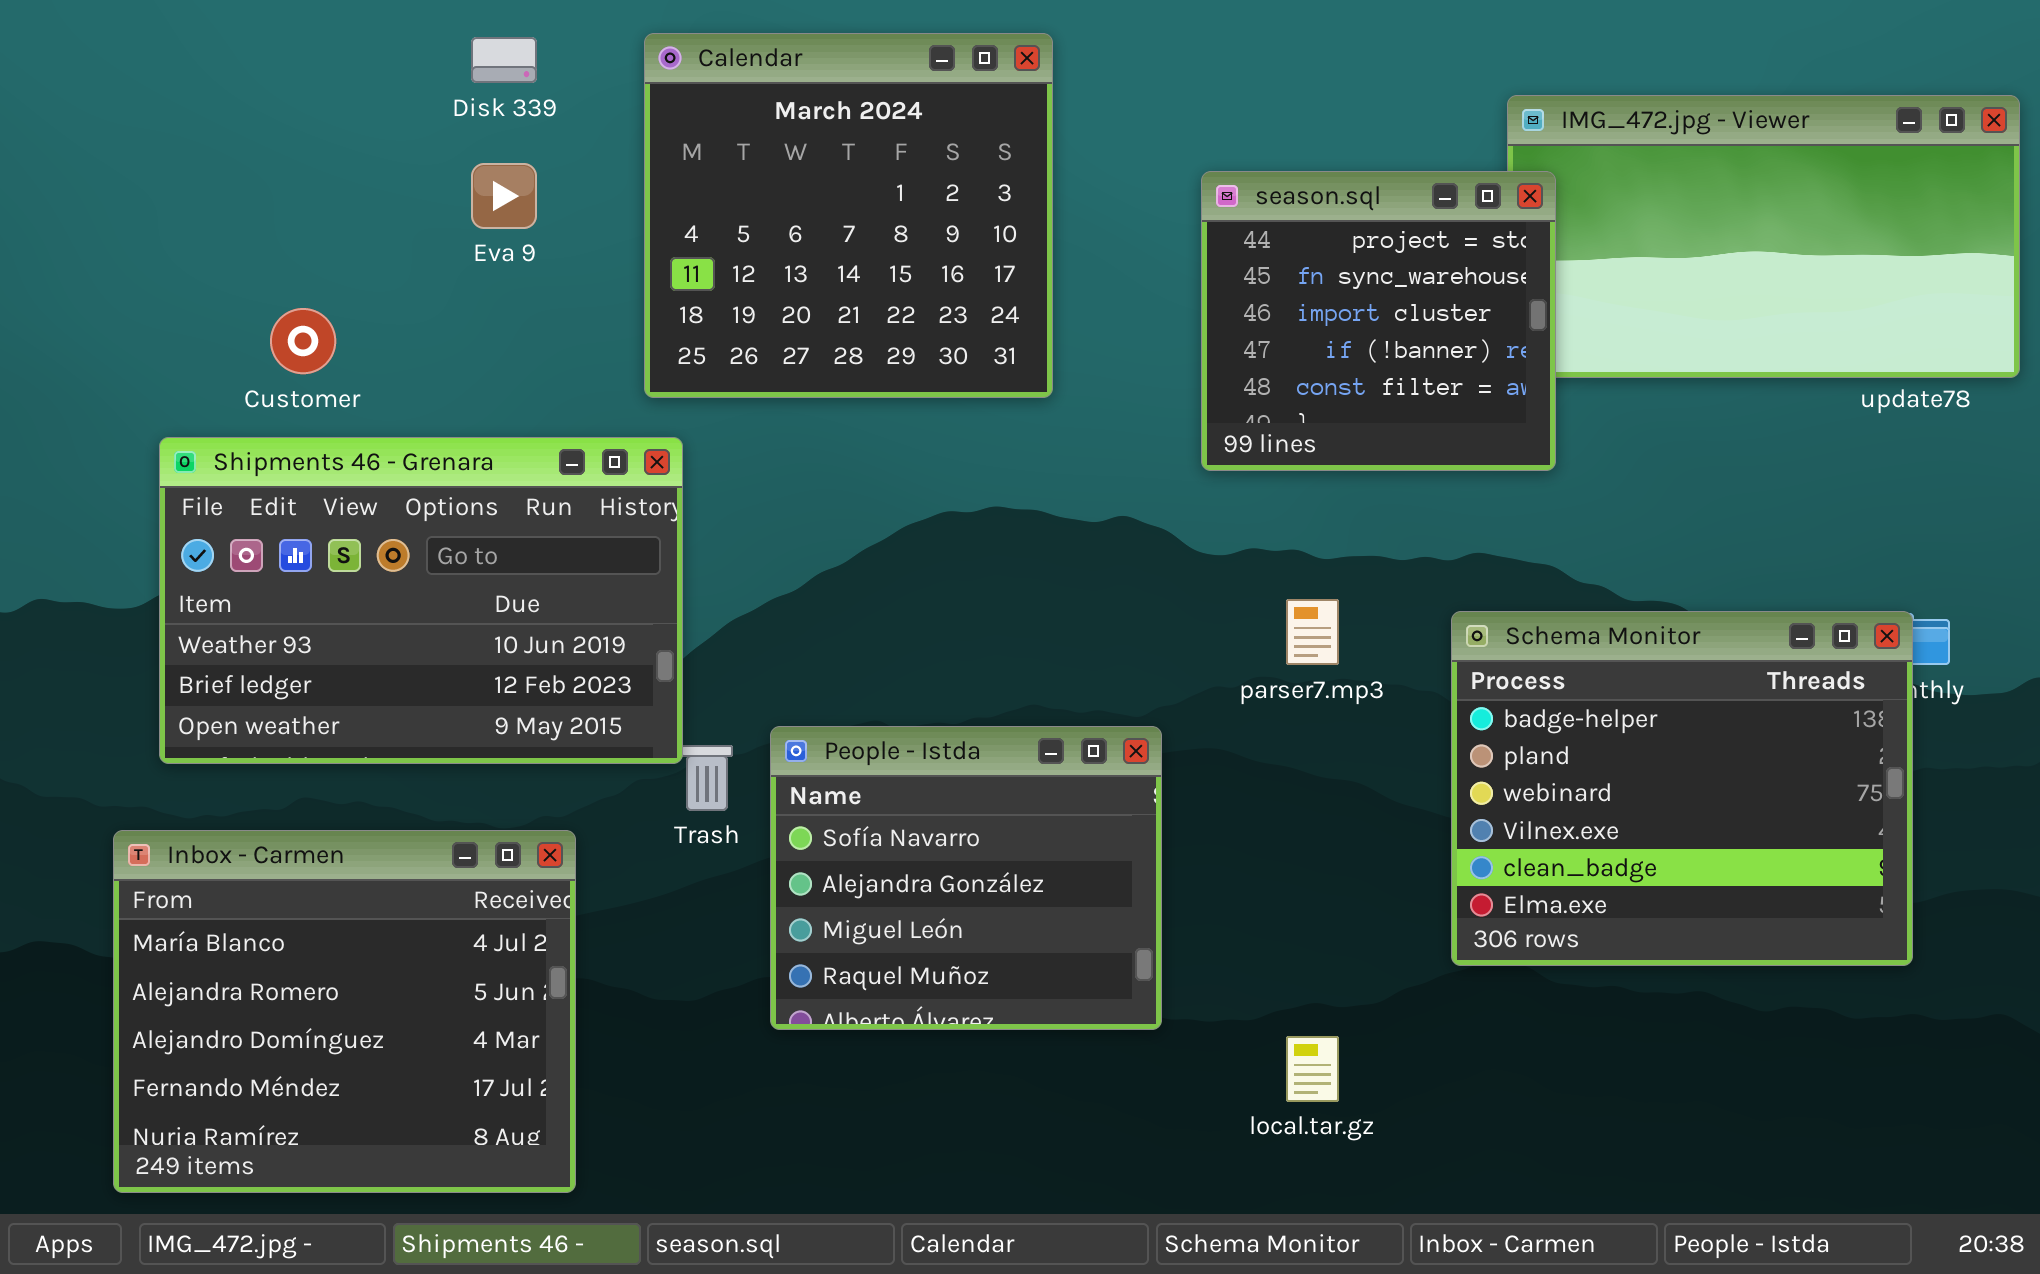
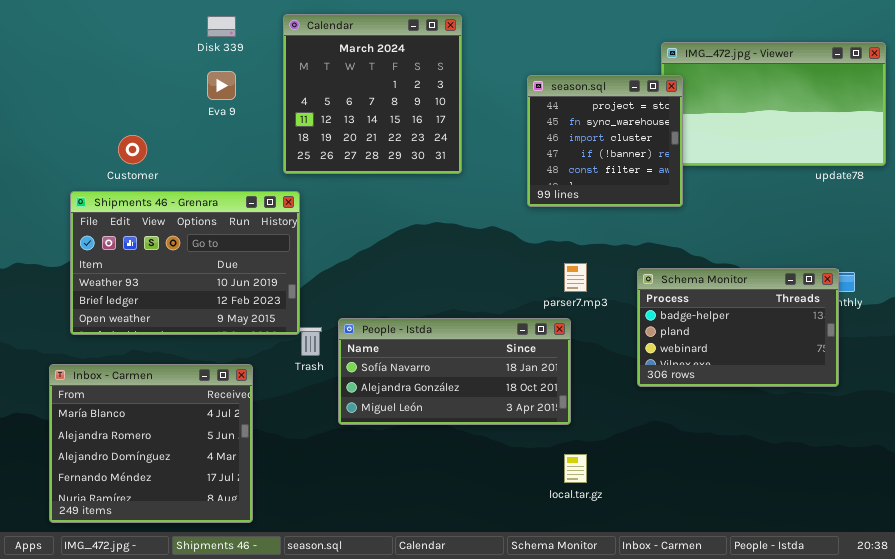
Schema Monitor: [1451,611,1913,966] -> [637,268,839,387], resized
People - Istda: [770,726,1162,1030] -> [338,318,571,425], resized

